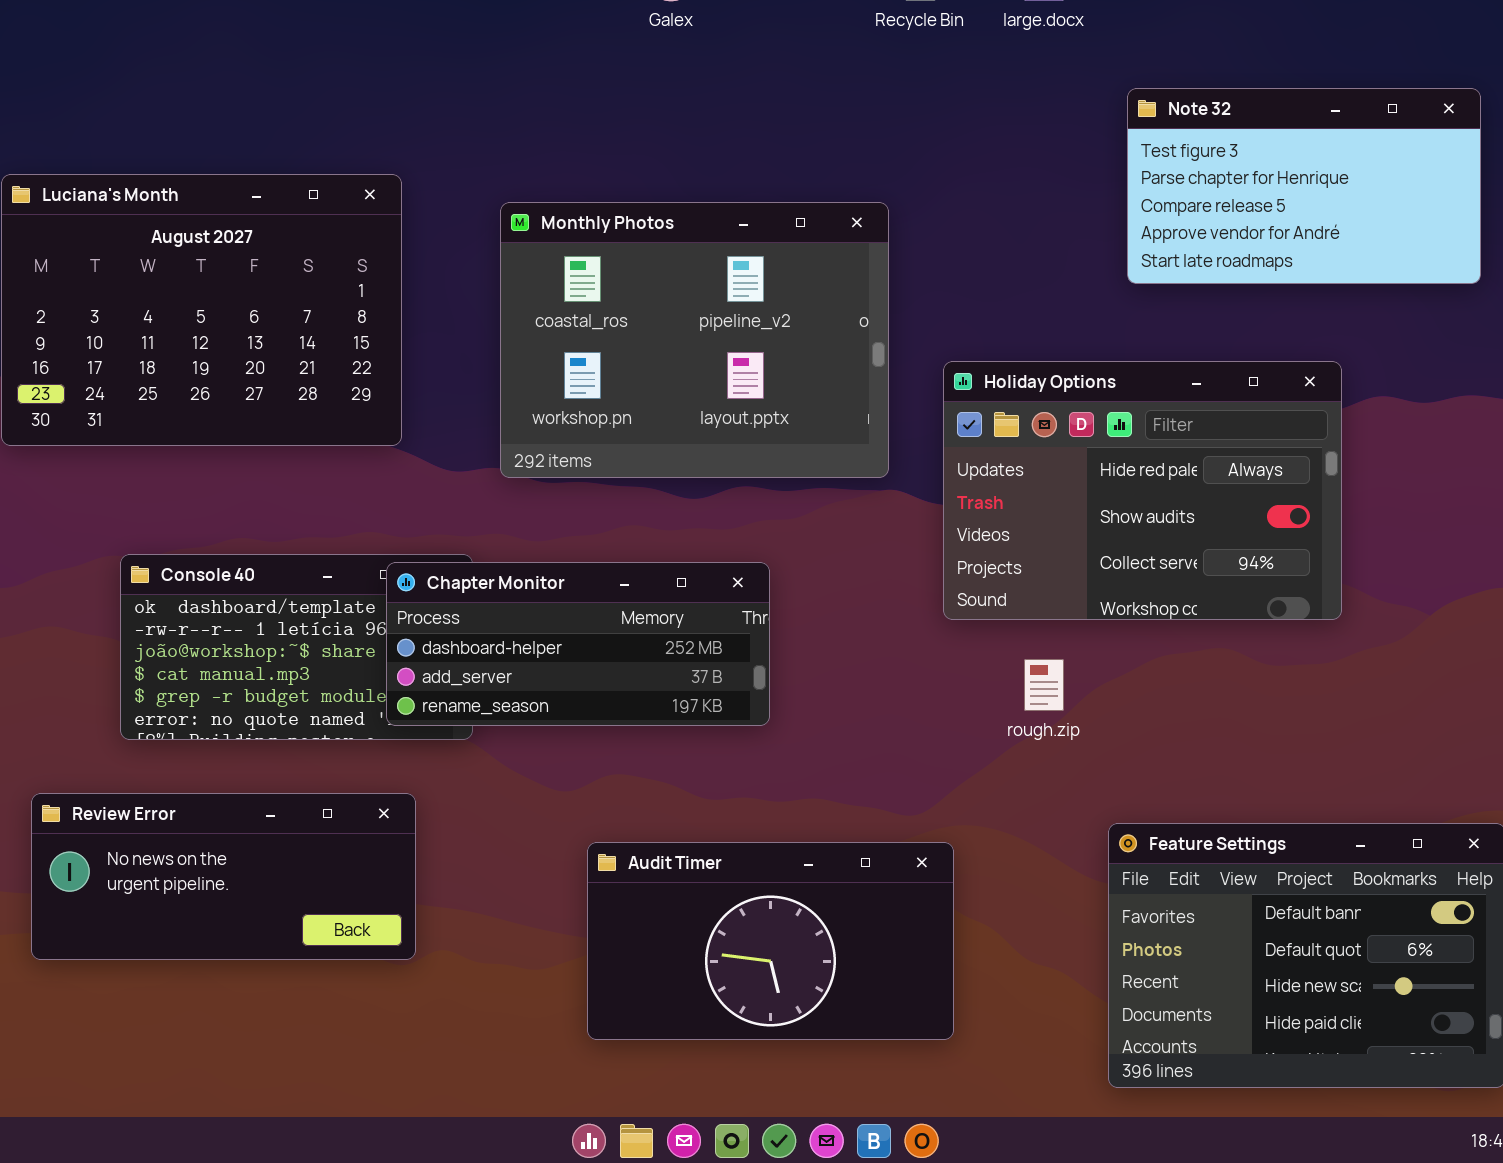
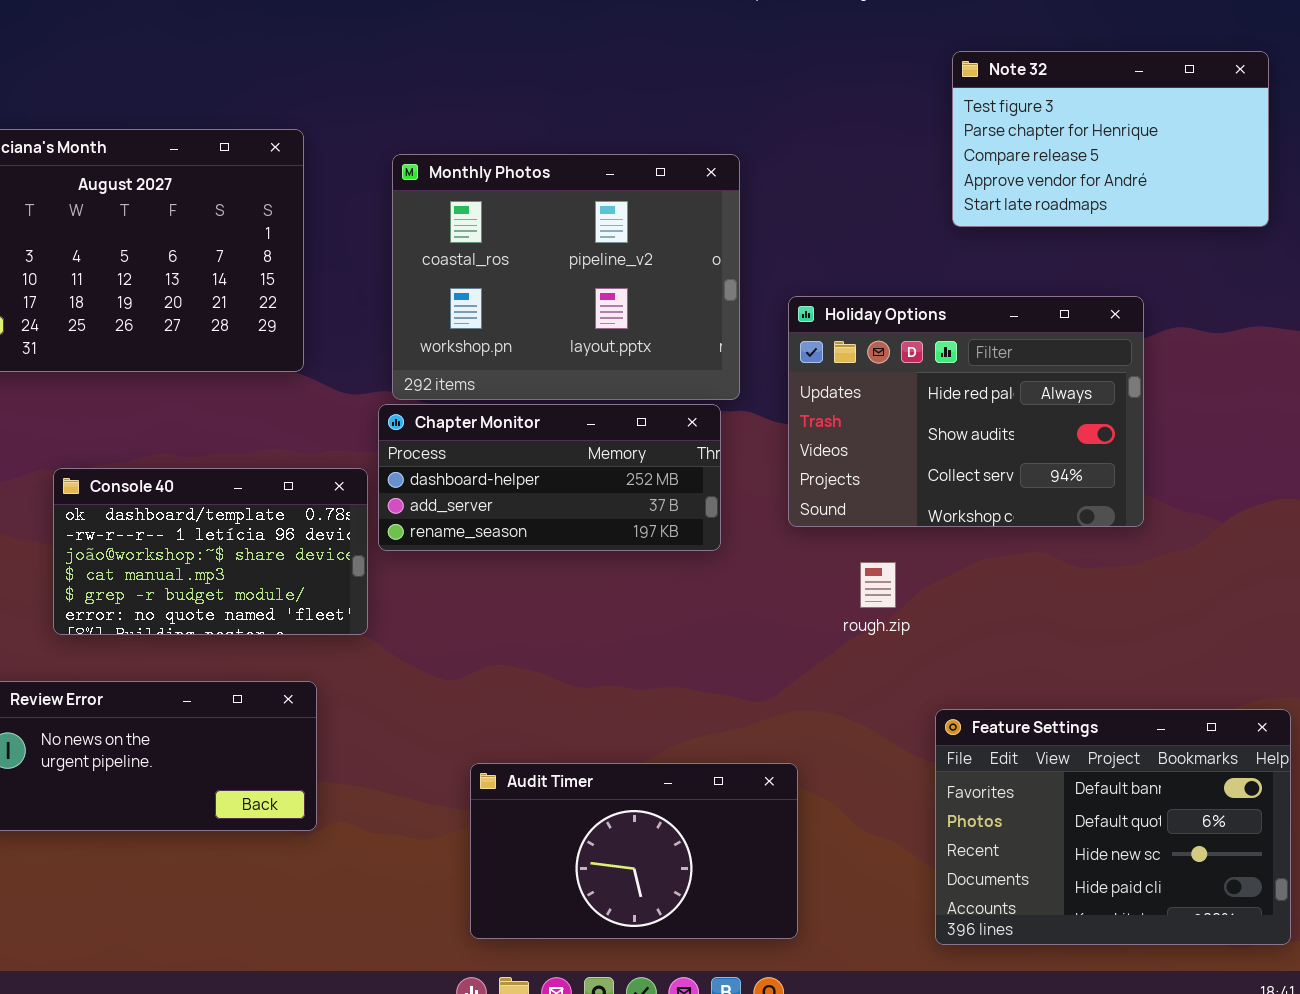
Chapter Monitor: [386,562,770,726] -> [378,404,721,551], moved
Audit Timer: [587,842,954,1040] -> [470,763,798,939], moved

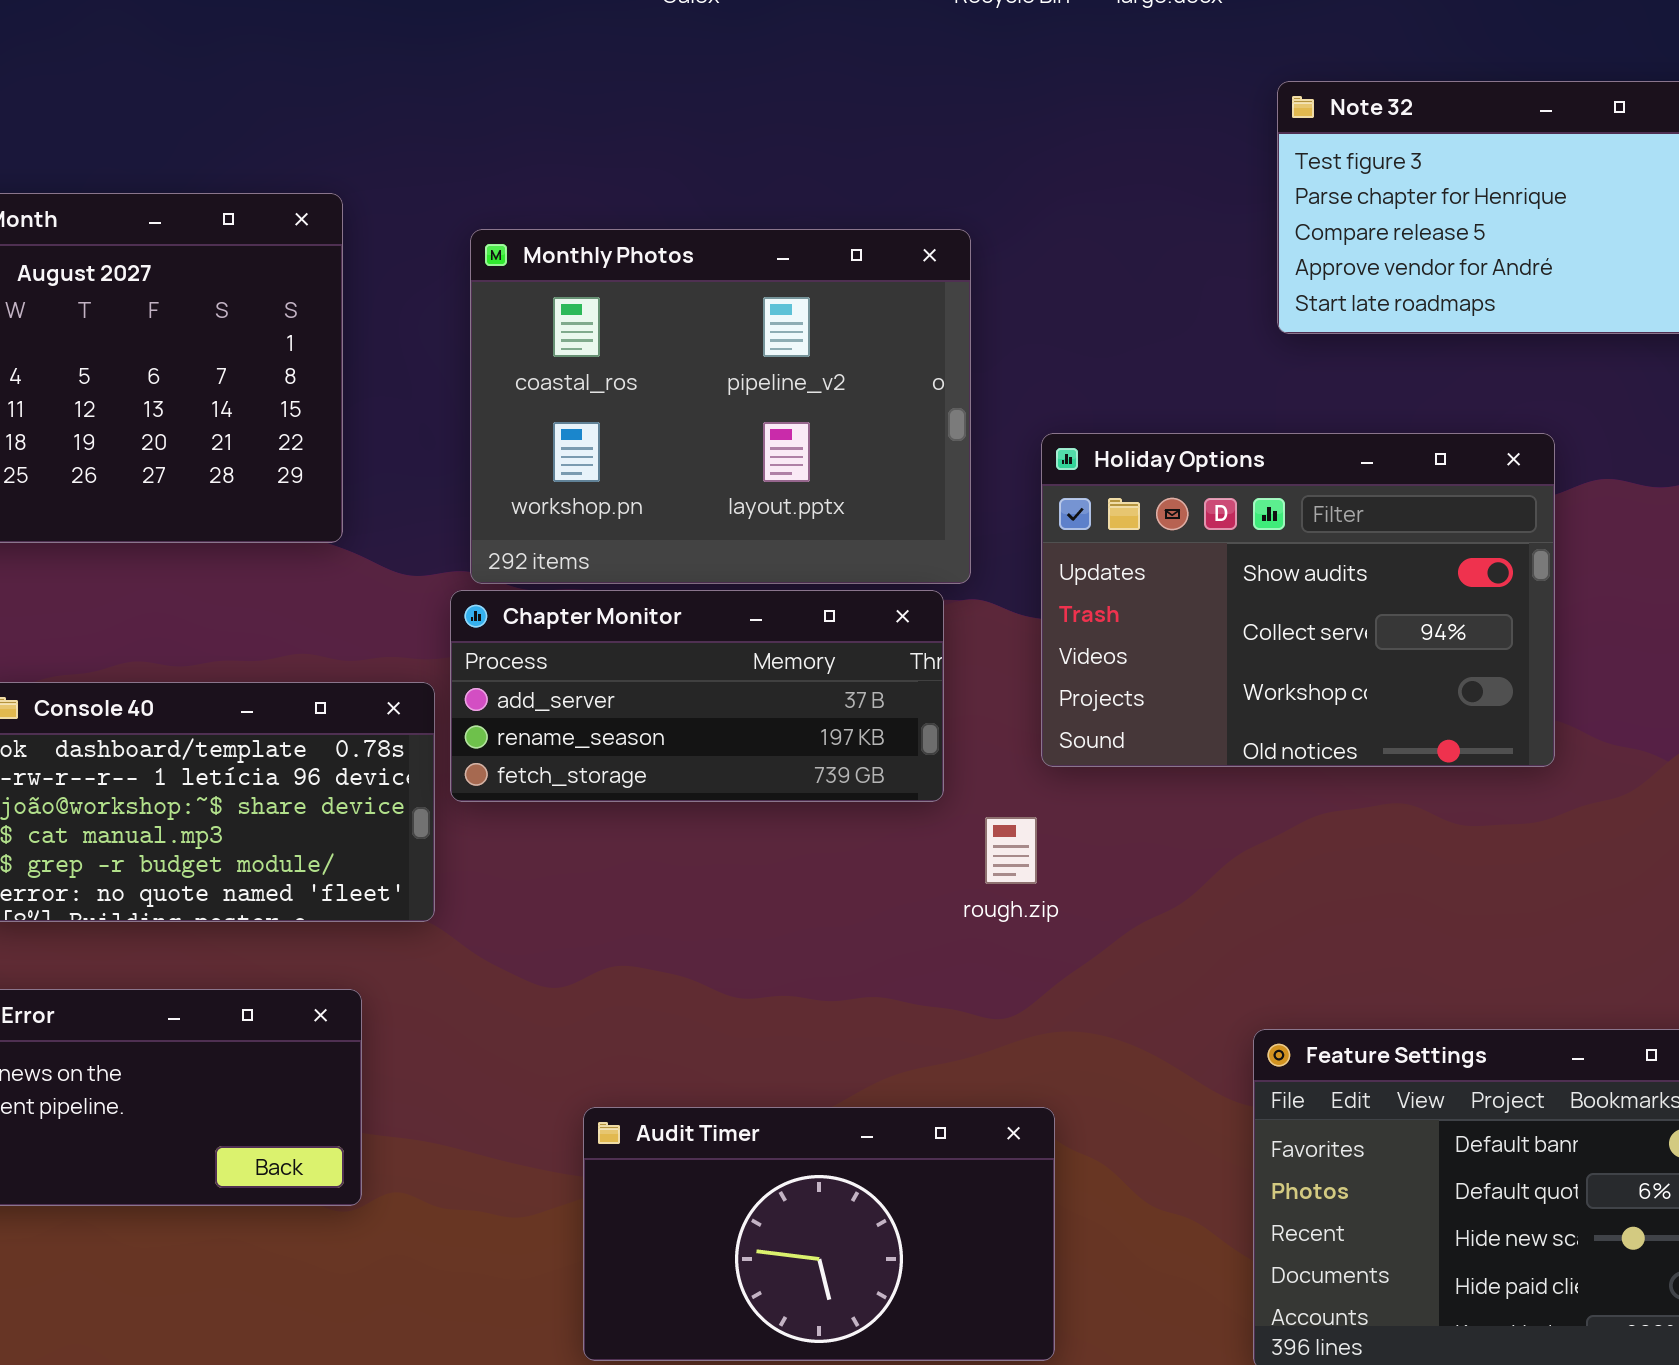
Holiday Options: [788,296,1144,527] -> [1041,433,1555,767], scrolled down 1 row
Chapter Monitor: [378,404,721,551] -> [450,590,944,802], scrolled down 1 row
rough.zip: [860,562,896,608] -> [985,817,1037,884], moved

